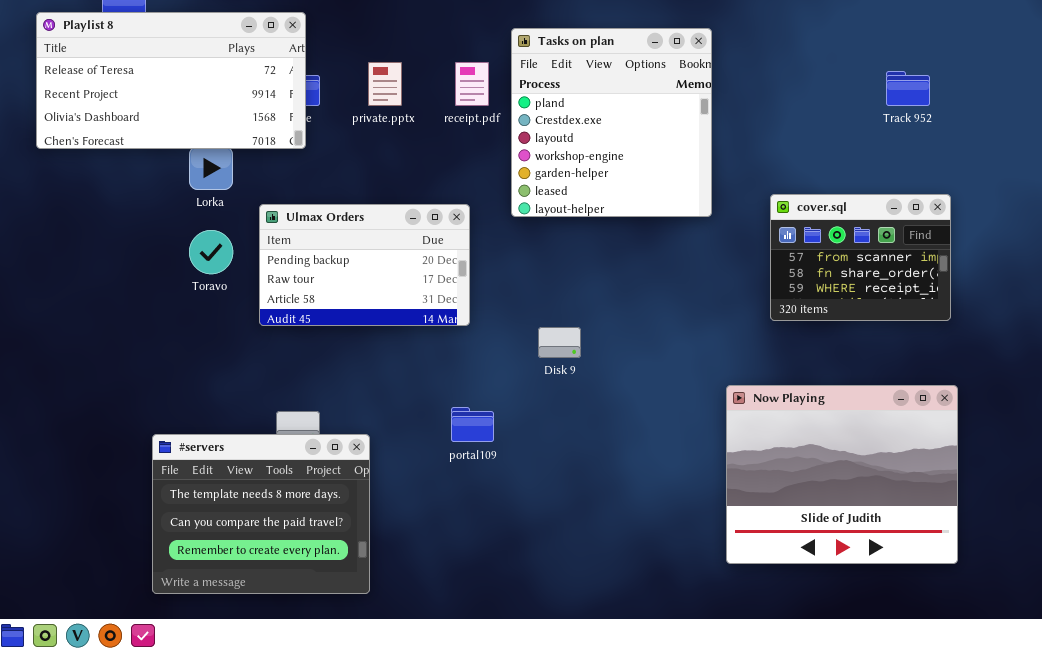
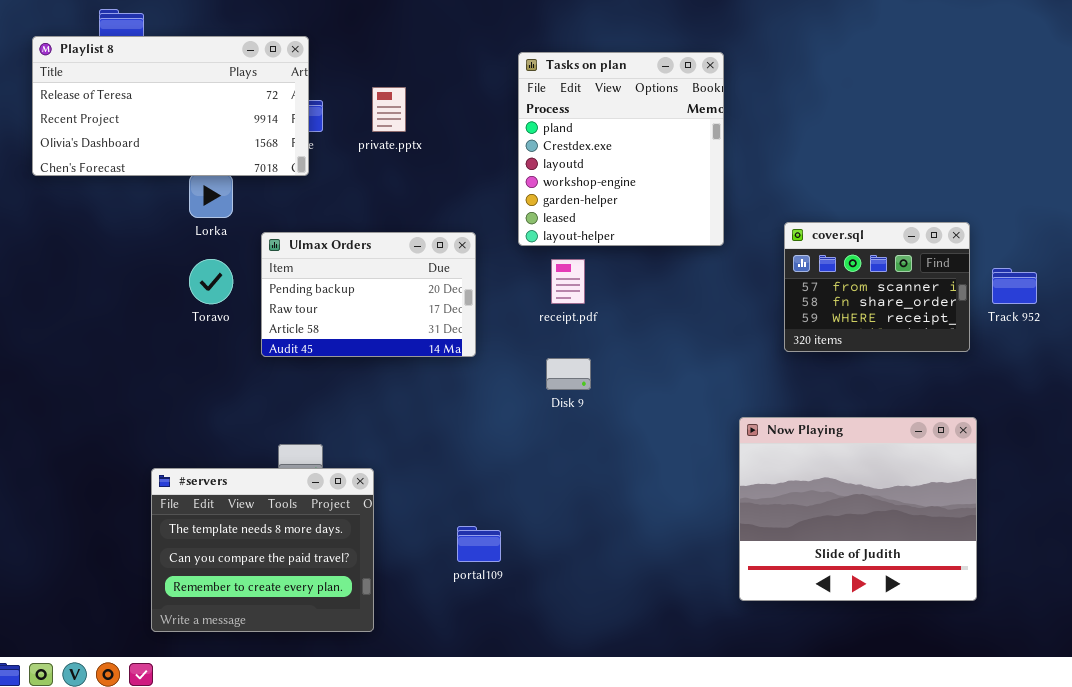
receipt.pdf: [455,62,489,106] -> [551,259,585,304], moved
Track 952: [886,71,930,106] -> [992,268,1037,304], moved
portal109: [451,407,494,442] -> [457,526,501,562], moved

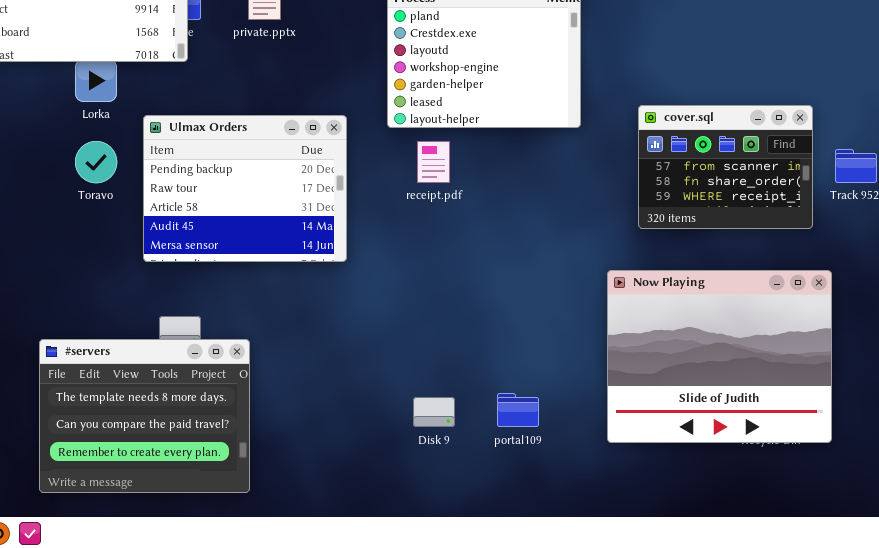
Ulmax Orders: [261,232,476,357] -> [143,115,347,262], resized
Disk 9: [546,358,591,390] -> [413,397,455,427], moved
Now Playing: [739,417,977,601] -> [607,270,832,443], moved
portal109: [457,526,501,562] -> [497,393,539,427], moved

